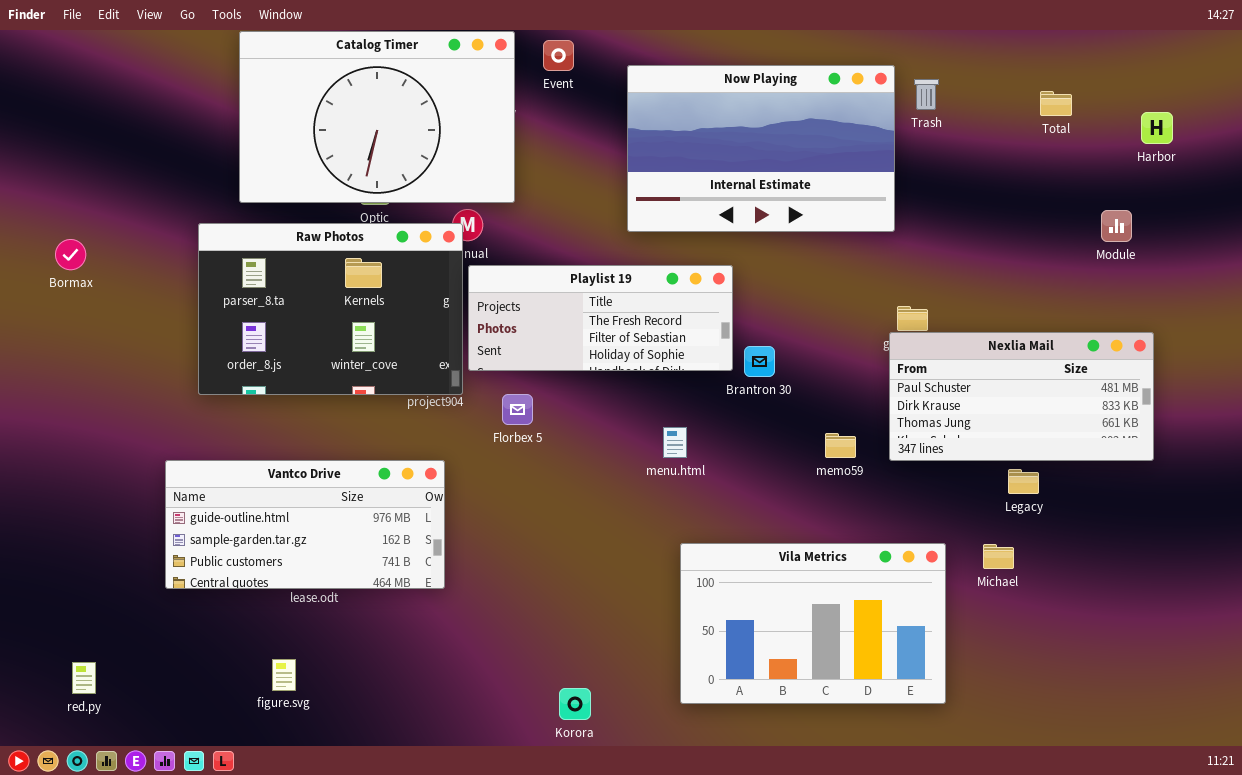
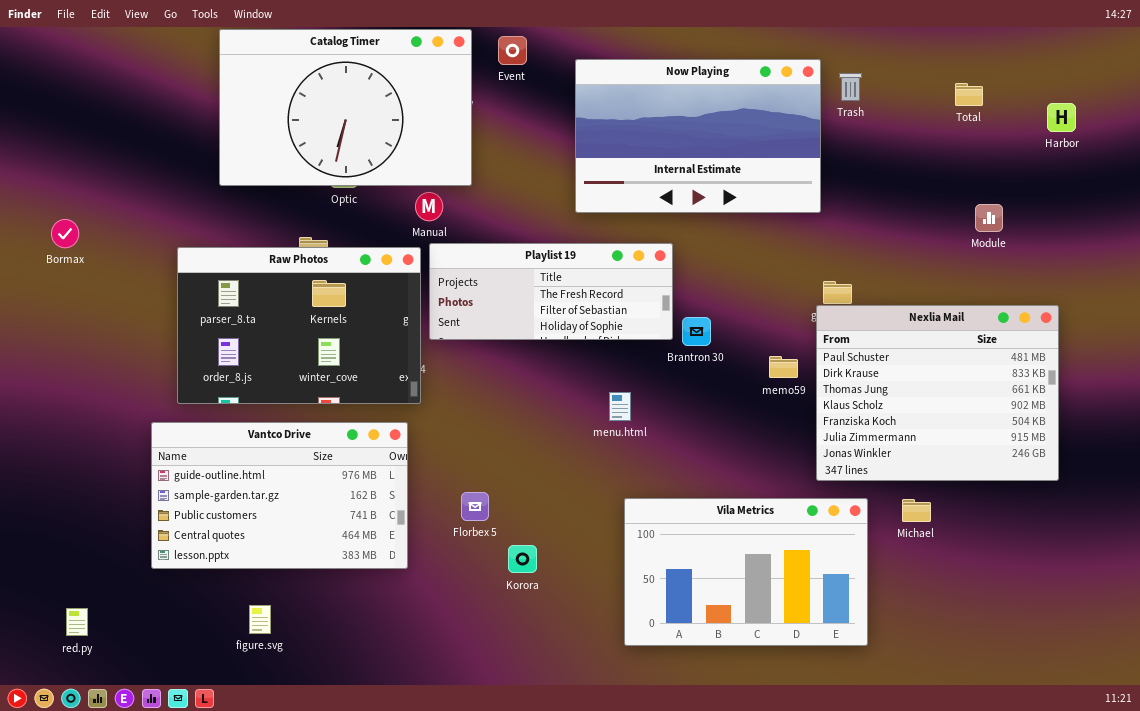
Module: [1101,210,1132,242] -> [975,204,1003,232], moved
Raw Photos: [198,223,463,395] -> [177,247,421,404], moved
Nexlia Mail: [889,332,1154,461] -> [816,305,1059,481], resized
Florbex 5: [502,394,533,425] -> [461,492,489,521], moved
memo59: [825,433,856,458] -> [769,356,798,378], moved
Vantco Drive: [165,460,445,589] -> [151,422,408,569], resized
Korora: [559,688,591,720] -> [508,545,537,573], moved

